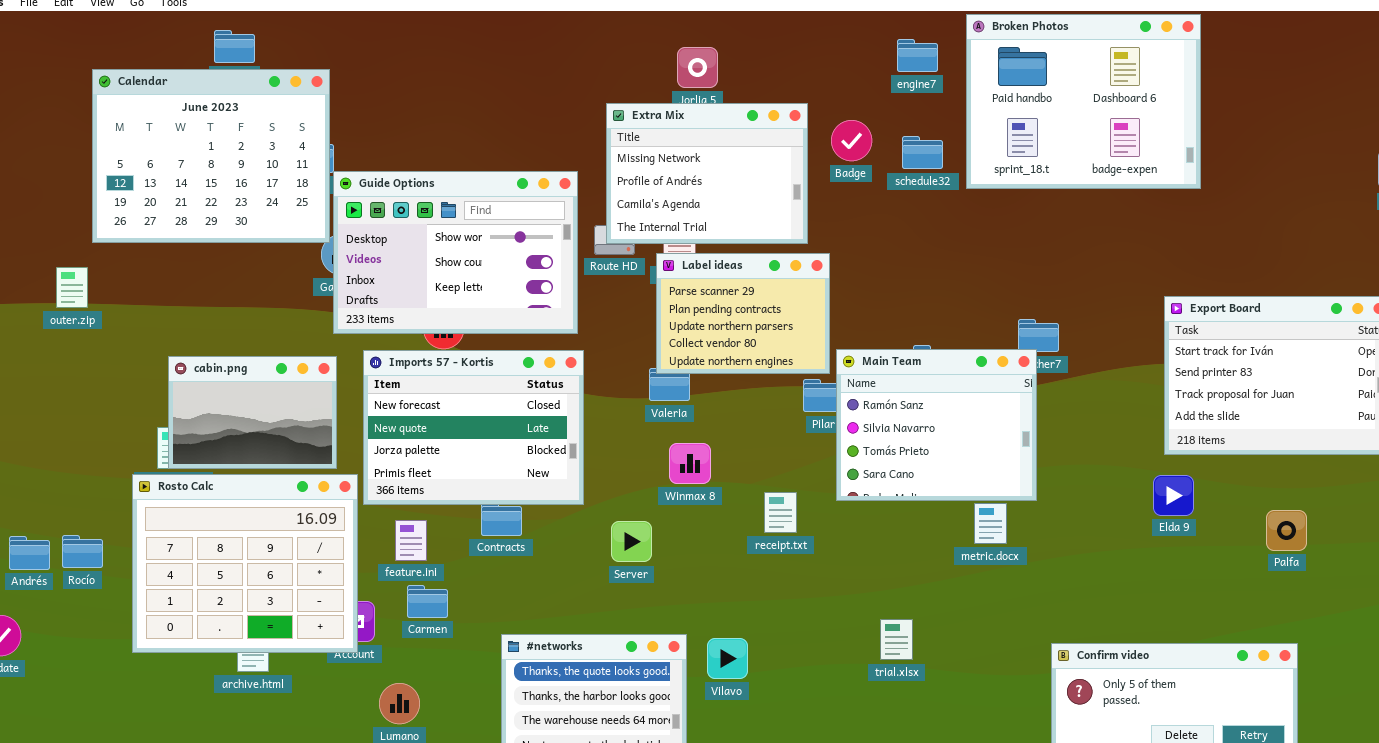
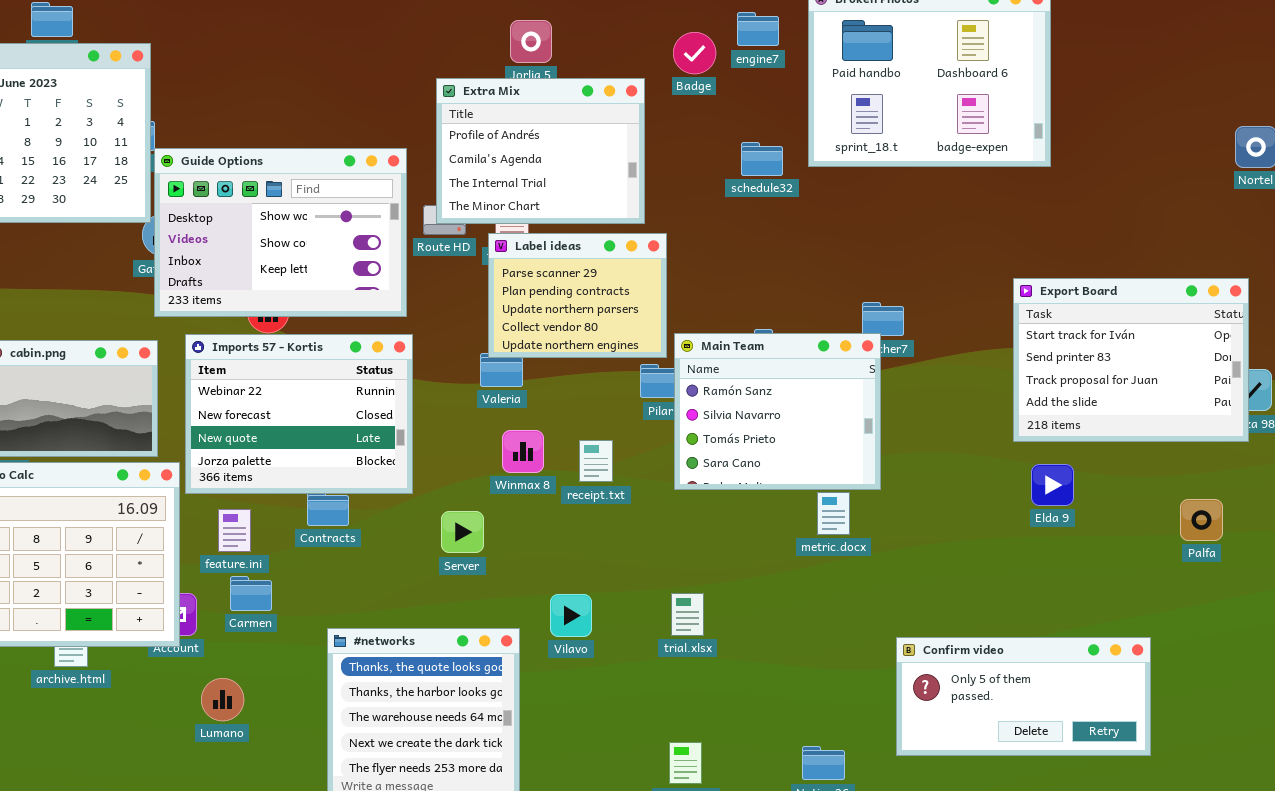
Extra Mix: [606,103,808,244] -> [436,78,645,224], scrolled down 1 row
Badge: [831,120,872,161] -> [673,32,716,74], moved
schedule32: [902,136,943,169] -> [741,142,783,176], moved
Imports 57 - Kortis: [363,350,584,505] -> [185,334,413,494], scrolled up 1 row
Elda 9: [1153,475,1194,516] -> [1031,464,1074,506], moved
receipt.txt: [764,492,797,533] -> [579,440,613,482], moved
Palfa: [1266,510,1307,551] -> [1180,499,1223,541], moved
trial.xlsx: [880,619,913,660] -> [671,593,704,636], moved
Vilavo: [707,638,748,679] -> [550,594,592,637], moved

